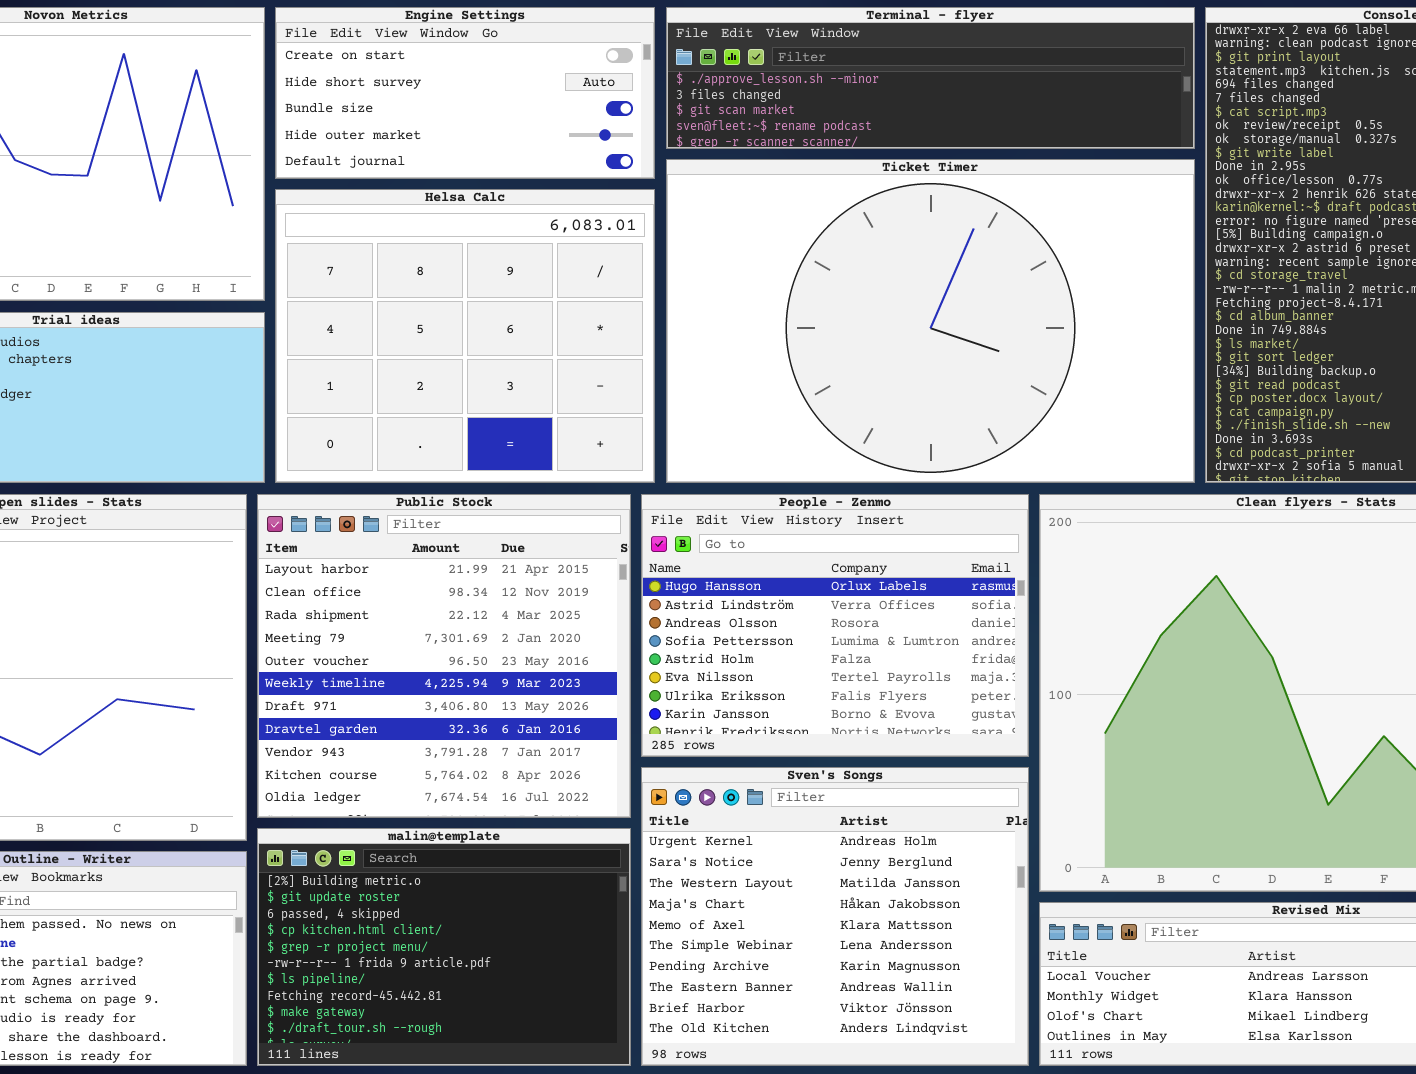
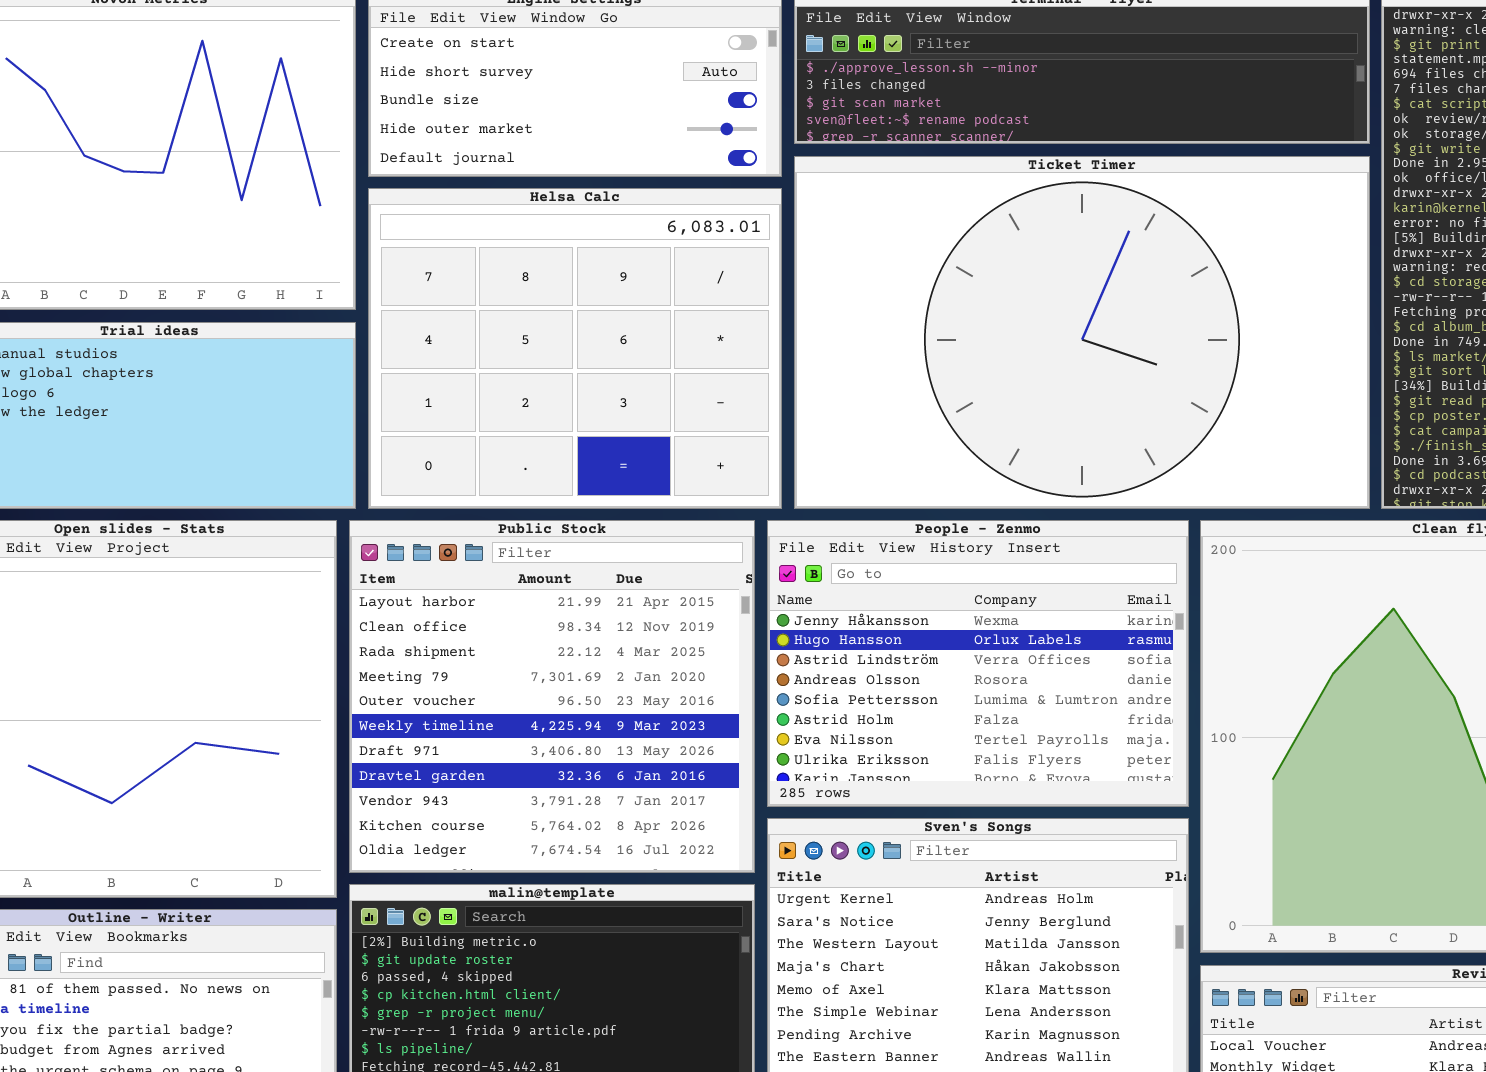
People - Zenmo: [641,494,1029,757] -> [767,520,1189,807], scrolled up 1 row

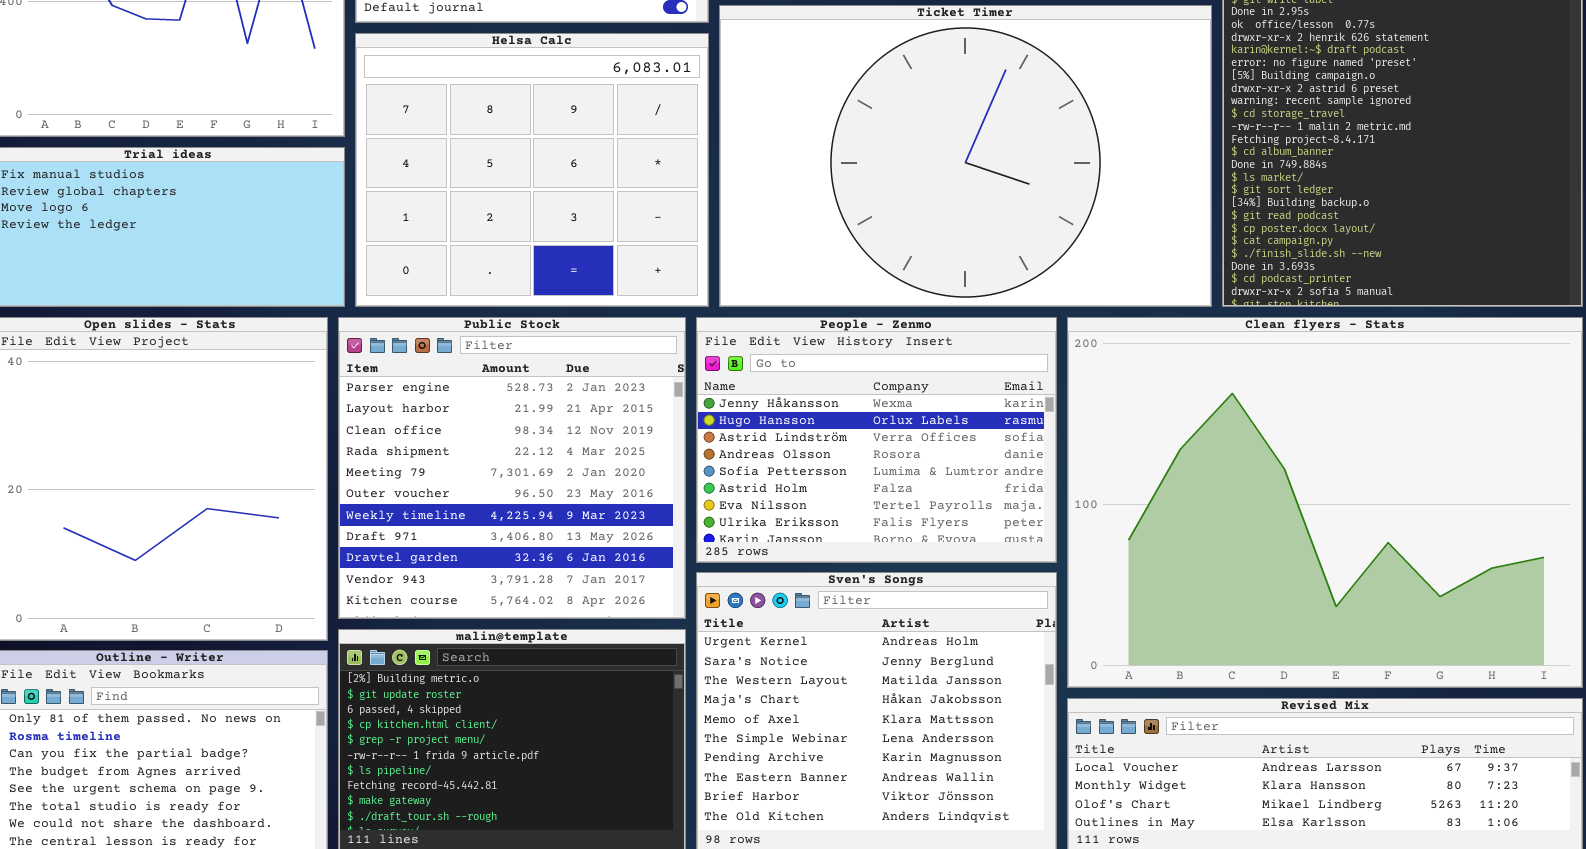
Public Stock: [349,520,755,873] -> [338,317,686,619], scrolled up 1 row

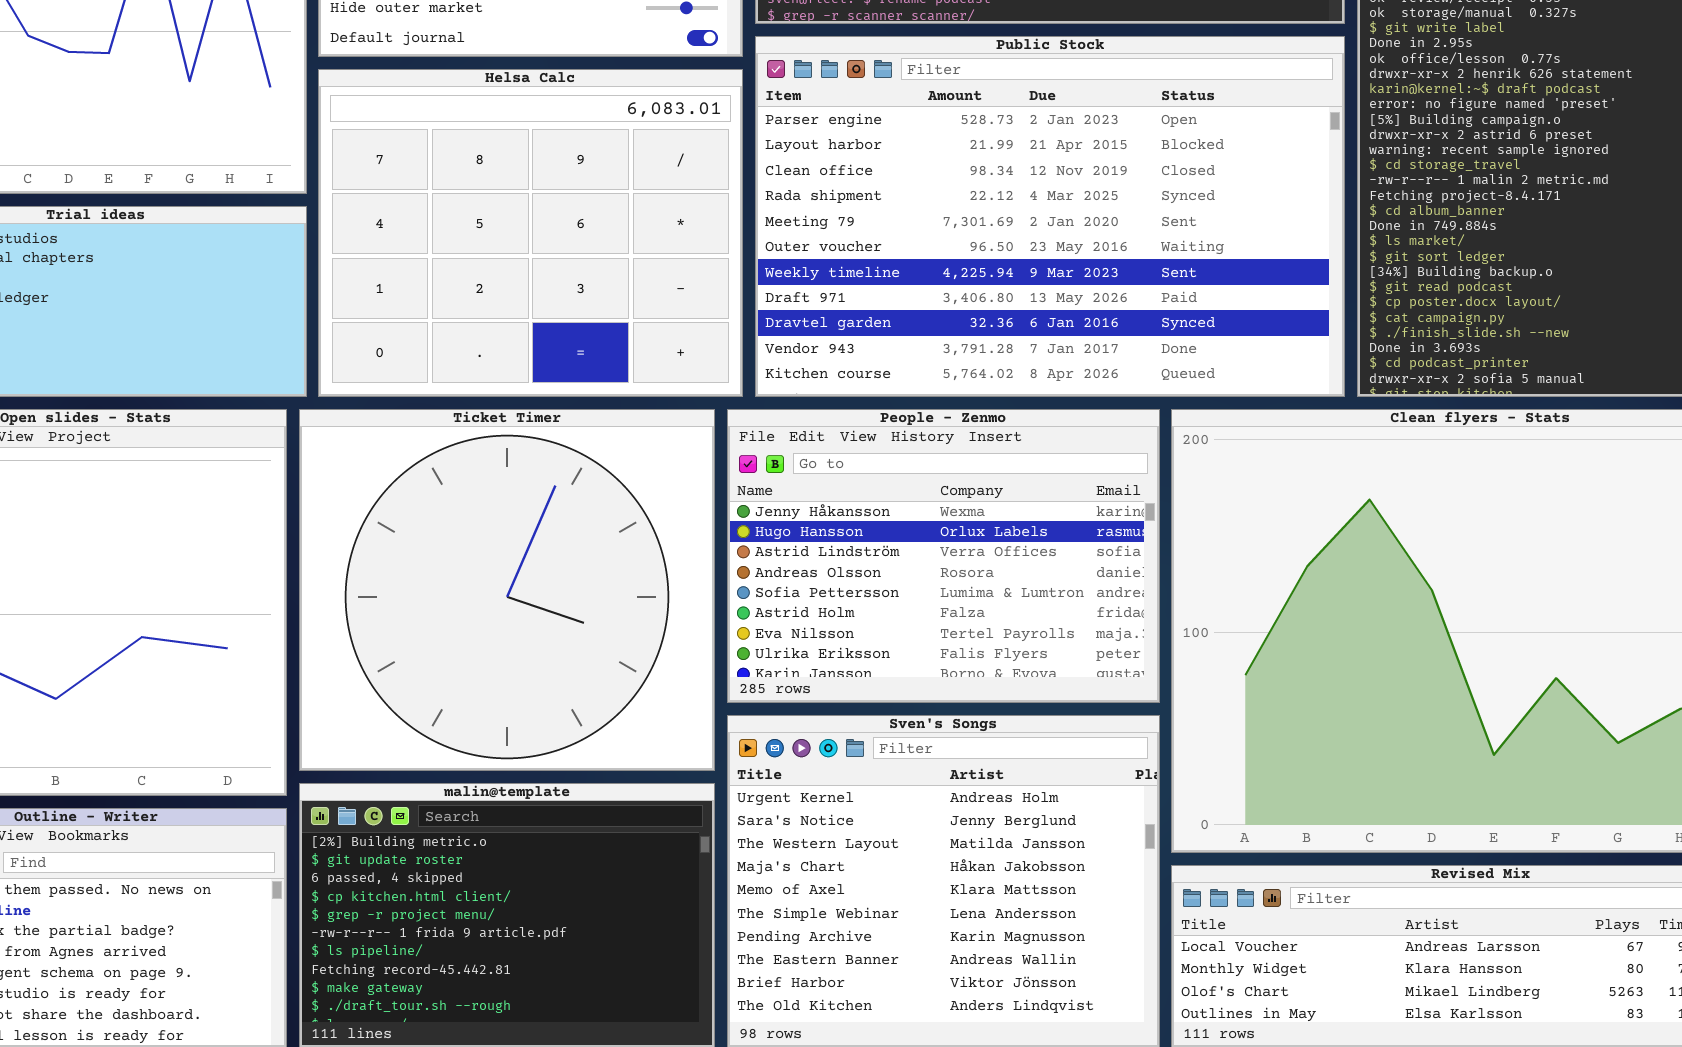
Ticket Timer: [719,5,1212,307] -> [299,409,715,771], moved, resized
Public Stock: [338,317,686,619] -> [755,36,1345,397], moved, resized

